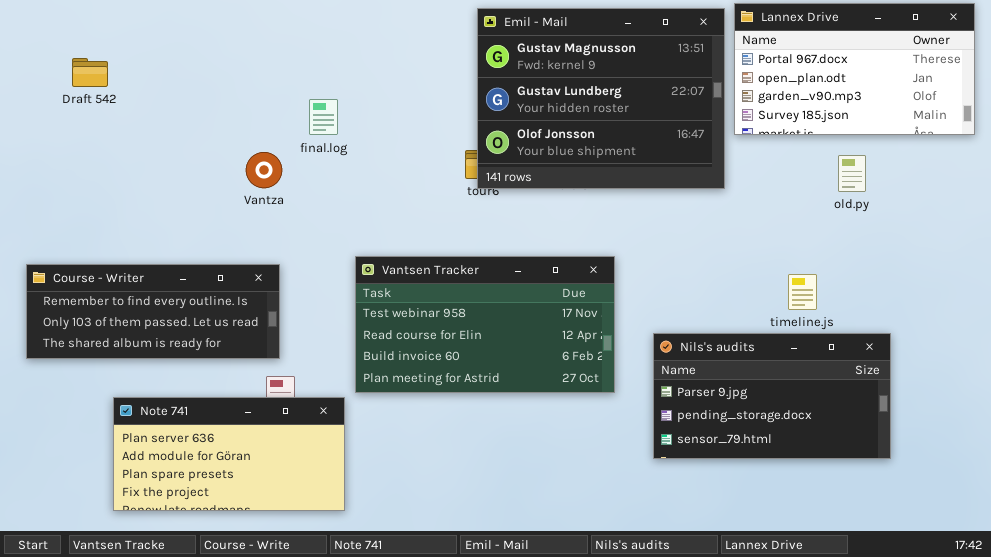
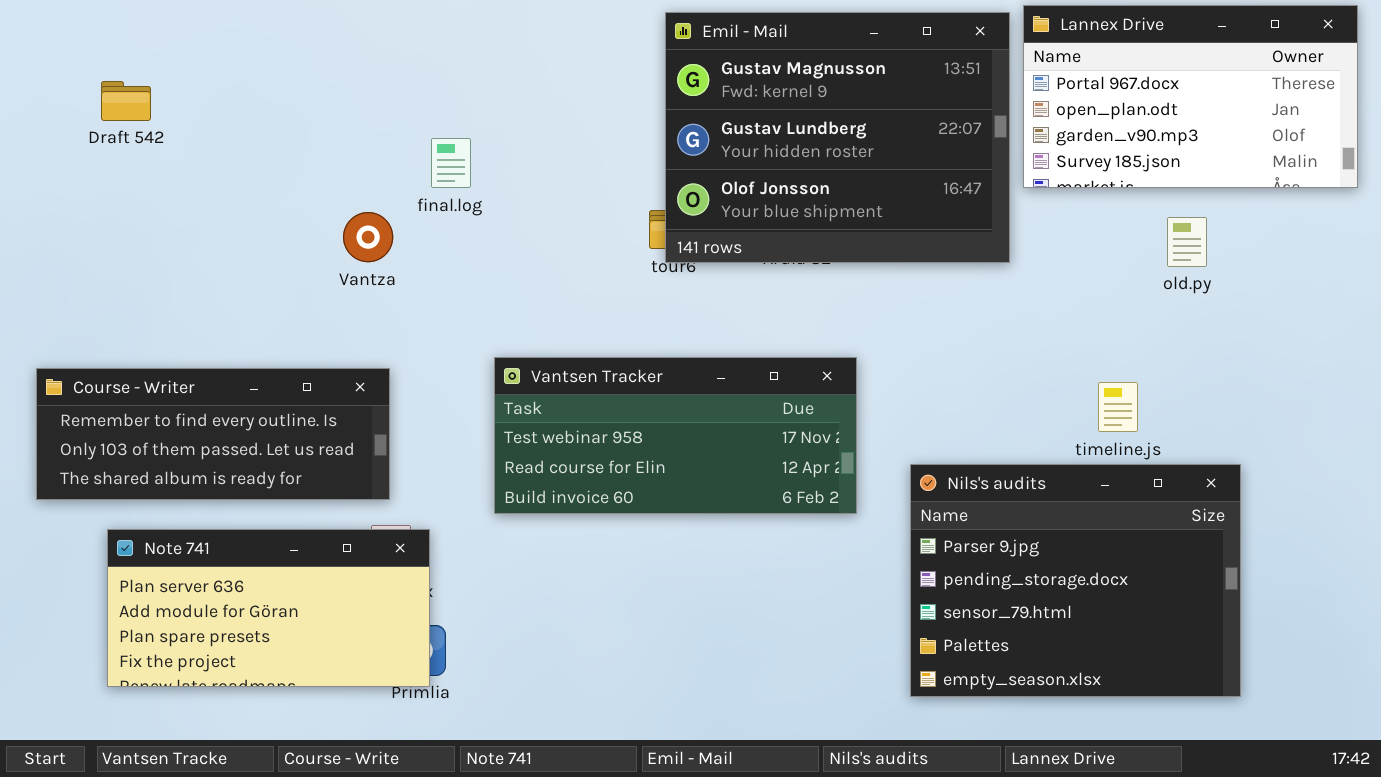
Vantsen Tracker: [355,256,615,393] -> [494,357,857,514], resized
Nils's audits: [653,333,891,459] -> [910,464,1241,697], resized
Note 741: [113,397,345,511] -> [107,529,430,687], moved

